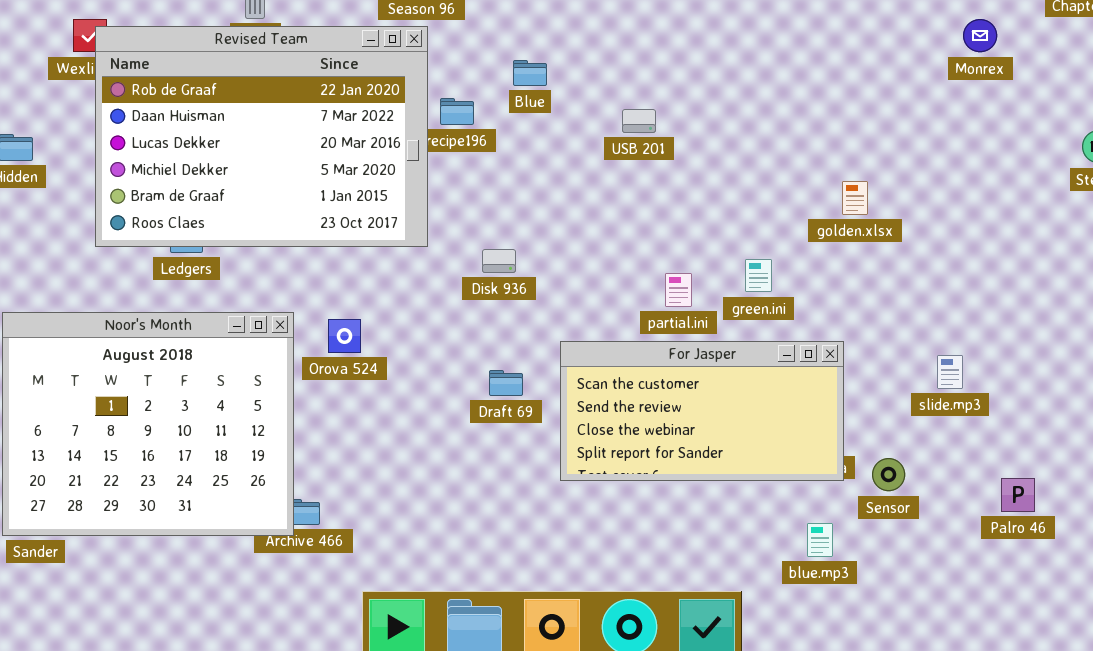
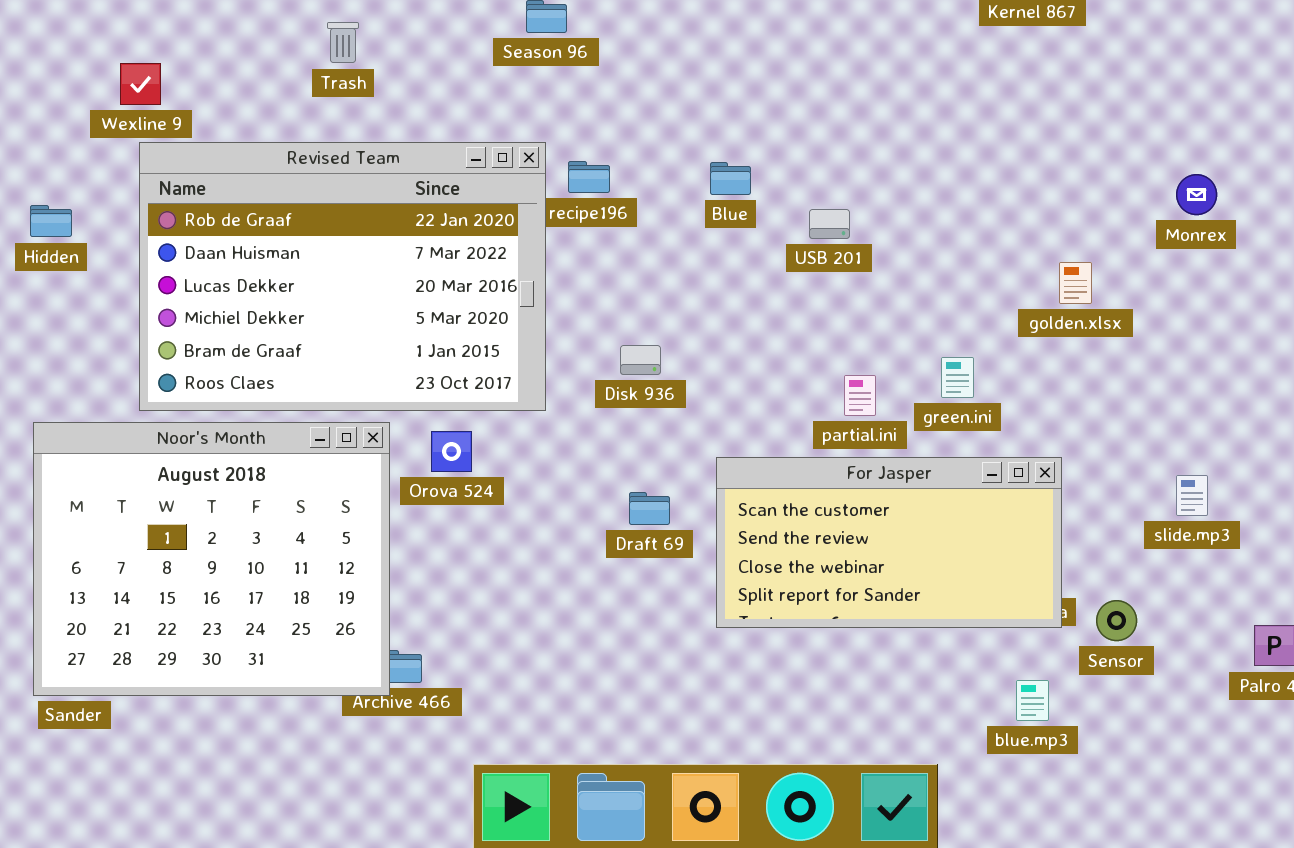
Monrex: [963,19,997,52] -> [1176,174,1217,215], moved
Revised Team: [95,26,428,247] -> [139,142,546,411], moved
Blue: [513,60,547,86] -> [710,162,751,195], moved
USB 201: [622,109,656,133] -> [809,209,850,239], moved

